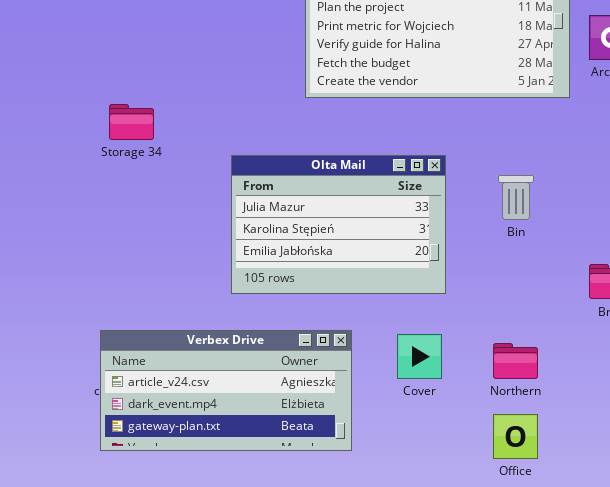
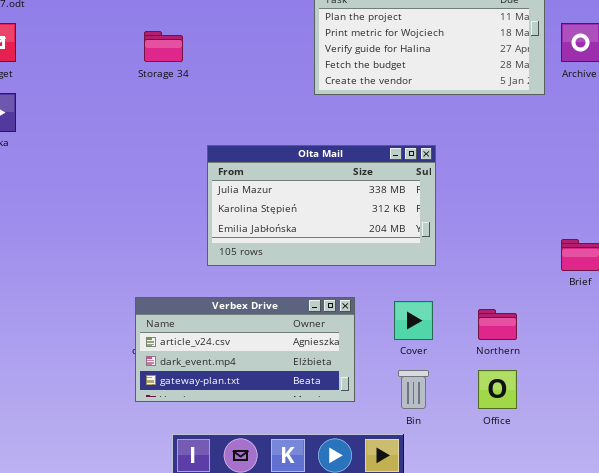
Storage 34: [109,104,154,140] -> [144,31,183,62], moved
Olta Mail: [231,155,446,294] -> [207,145,436,266], resized
Bin: [498,175,534,220] -> [398,370,429,409], moved

